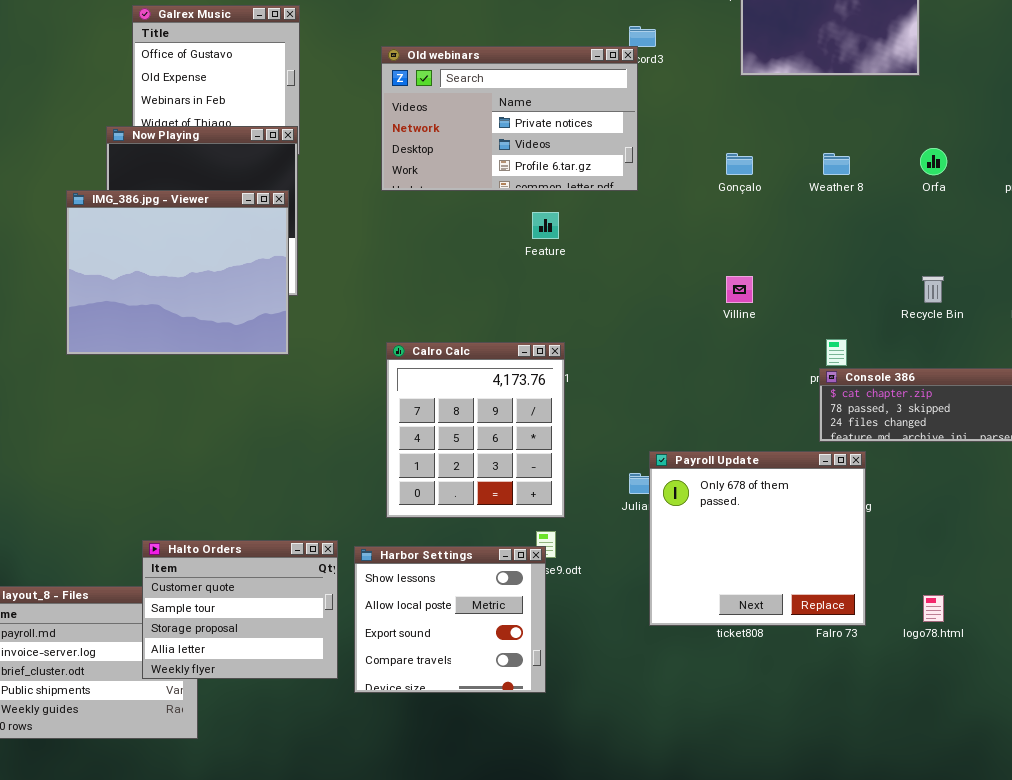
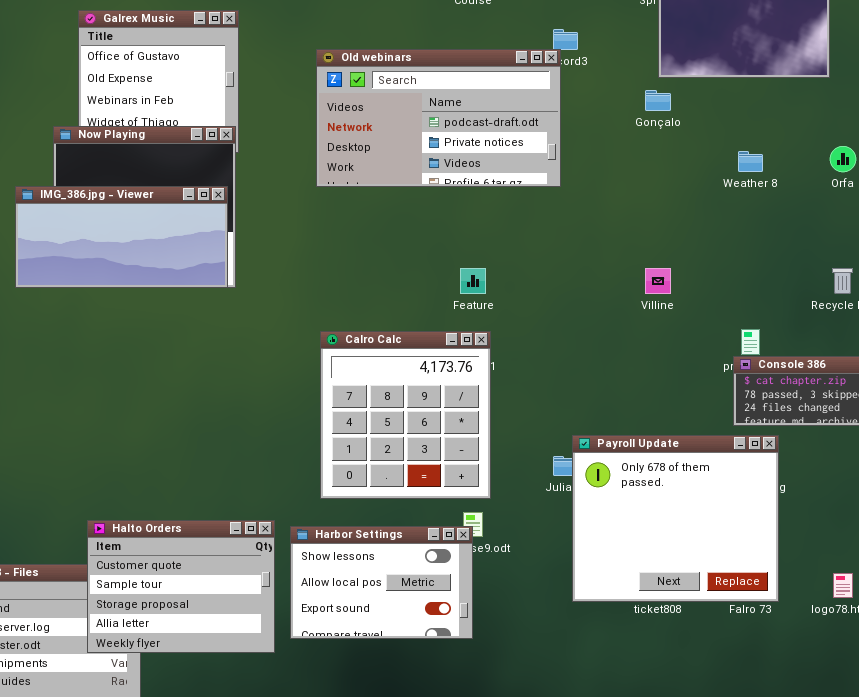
Old webinars: [381,46,638,191] -> [316,49,561,187], scrolled up 1 row
Gonçalo: [726,153,753,175] -> [645,90,671,111], moved
IMG_386.jpg - Viewer: [66,190,289,355] -> [15,186,228,288], resized
Feature: [532,212,559,239] -> [460,268,486,294], moved
Harbor Settings: [354,546,546,693] -> [290,526,473,639], resized

